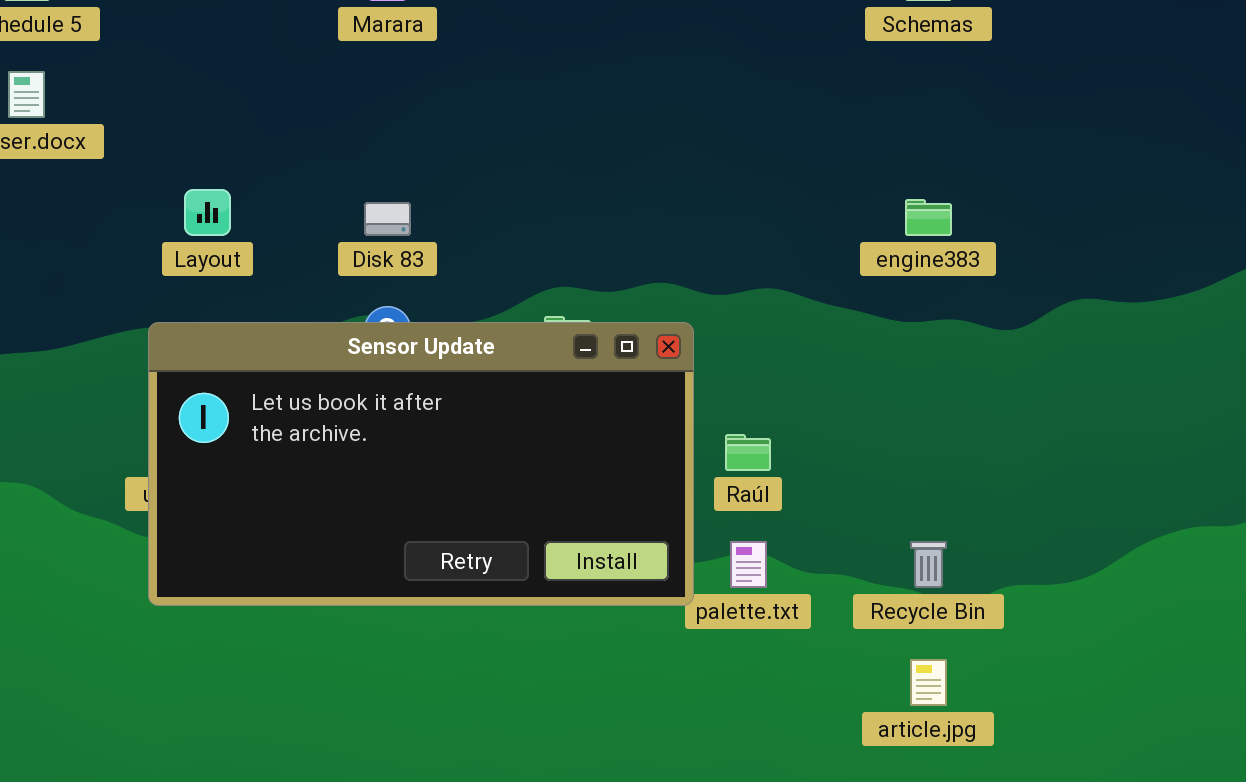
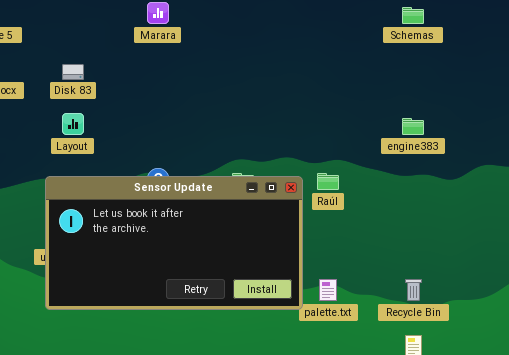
Disk 83: [364,202,411,236] -> [62,64,84,80], moved
Raúl: [725,434,771,471] -> [317,173,339,190], moved

